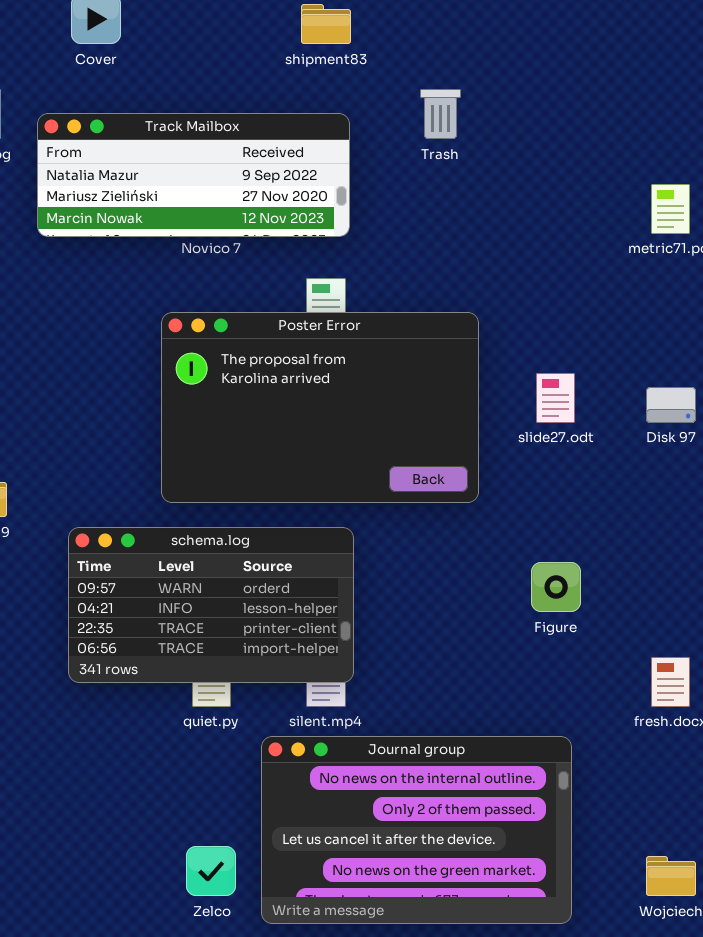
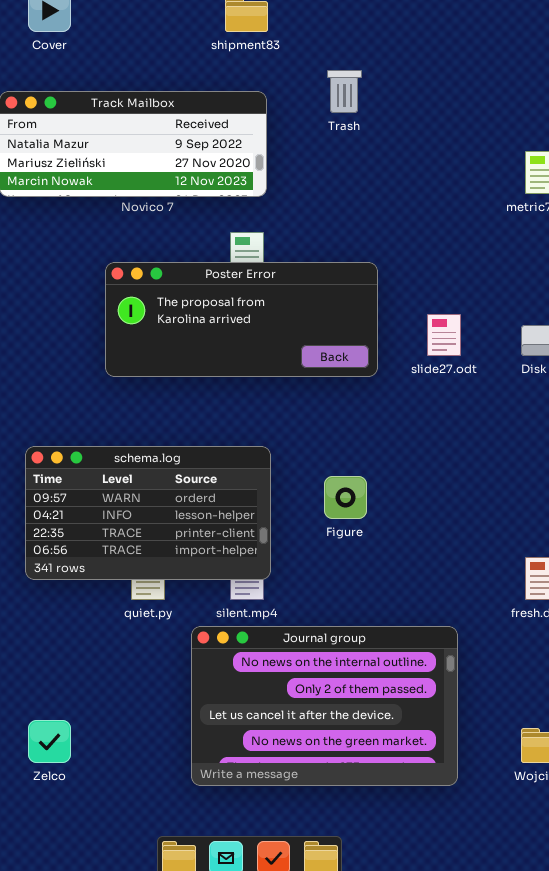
Poster Error: [161,312,479,503] -> [105,262,378,377], resized
Figure: [531,562,581,612] -> [324,476,367,519], moved
Zelco: [186,846,236,896] -> [28,720,71,763], moved

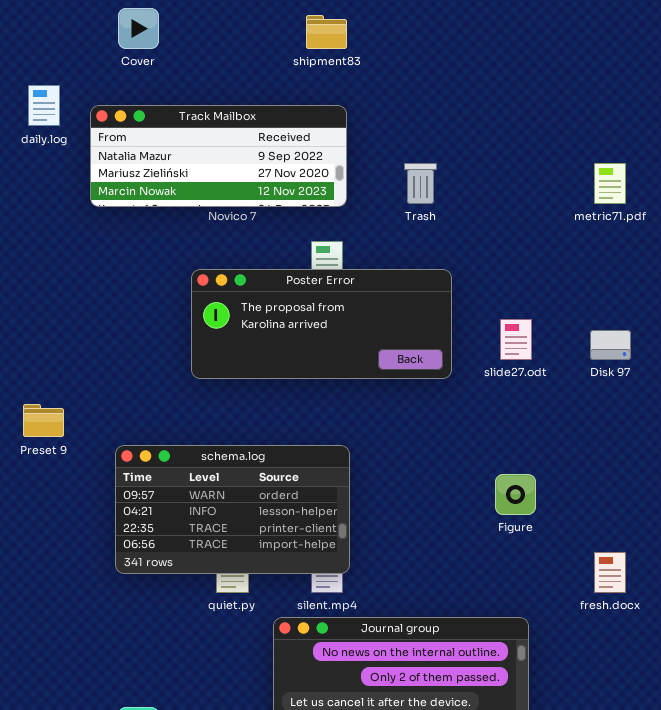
Trash: [327,70,362,113] -> [404,163,437,204], moved
Figure: [324,476,367,519] -> [495,474,536,515], moved

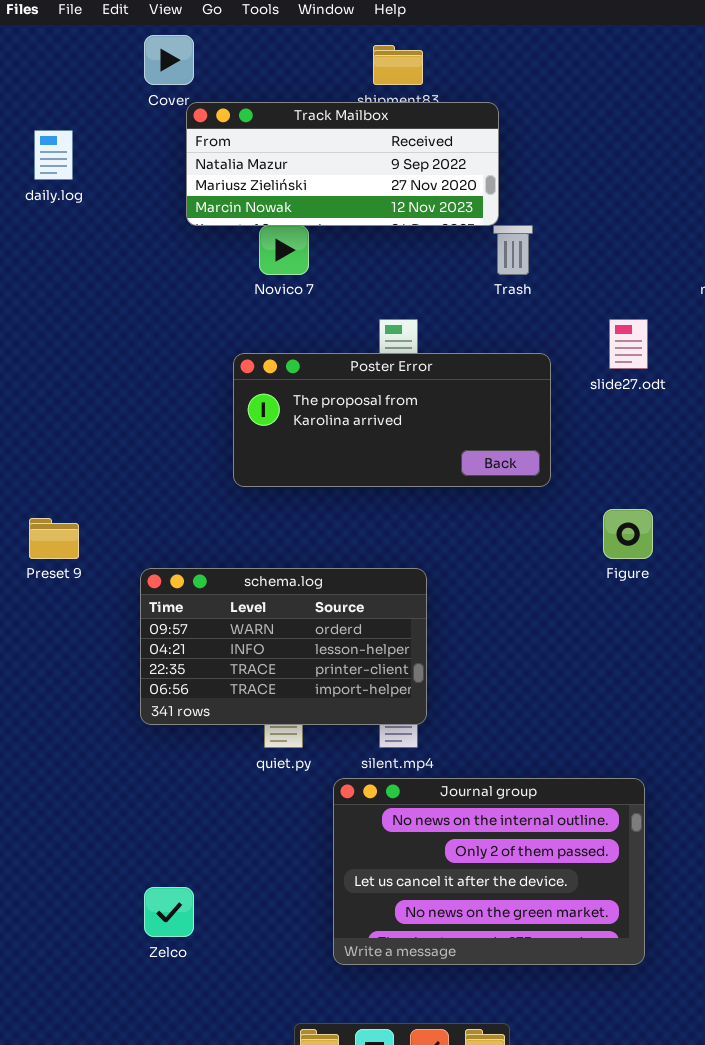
Track Mailbox: [90,105,347,207] -> [186,102,499,226], moved
slide27.odt: [500,319,532,360] -> [609,319,648,369], moved
Figure: [495,474,536,515] -> [603,509,653,559], moved

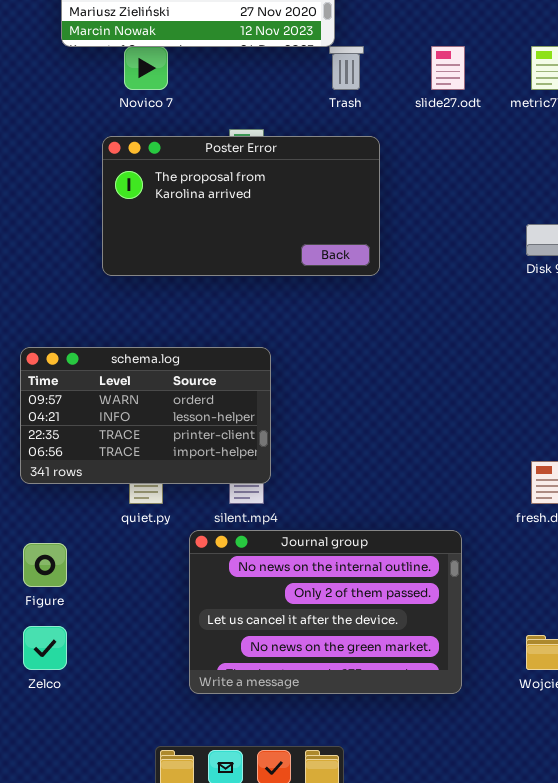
slide27.odt: [609,319,648,369] -> [431,46,465,90], moved
Poster Error: [233,353,551,487] -> [102,136,380,276], resized
Figure: [603,509,653,559] -> [23,543,67,587], moved

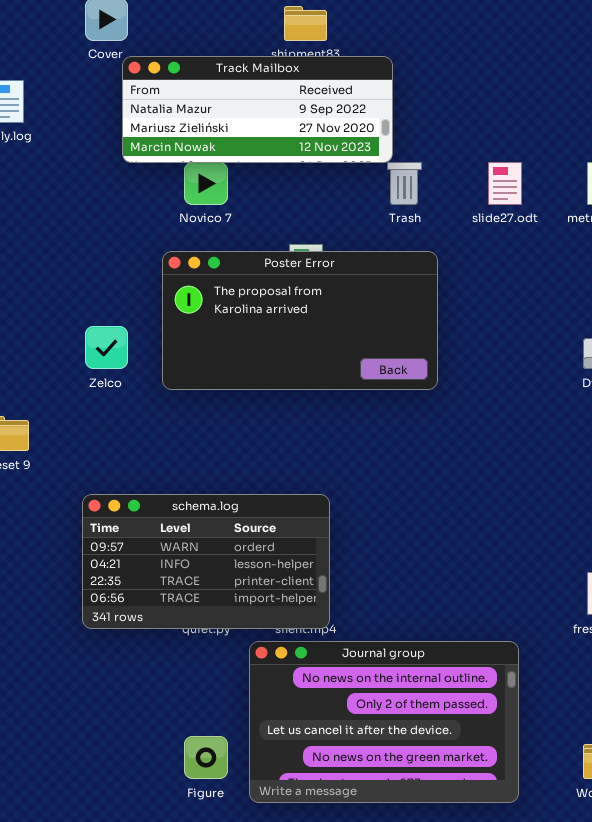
schema.log: [20,347,271,484] -> [82,494,330,629], moved
Figure: [23,543,67,587] -> [184,736,228,779], moved
Zelco: [23,626,67,670] -> [85,326,128,369], moved

